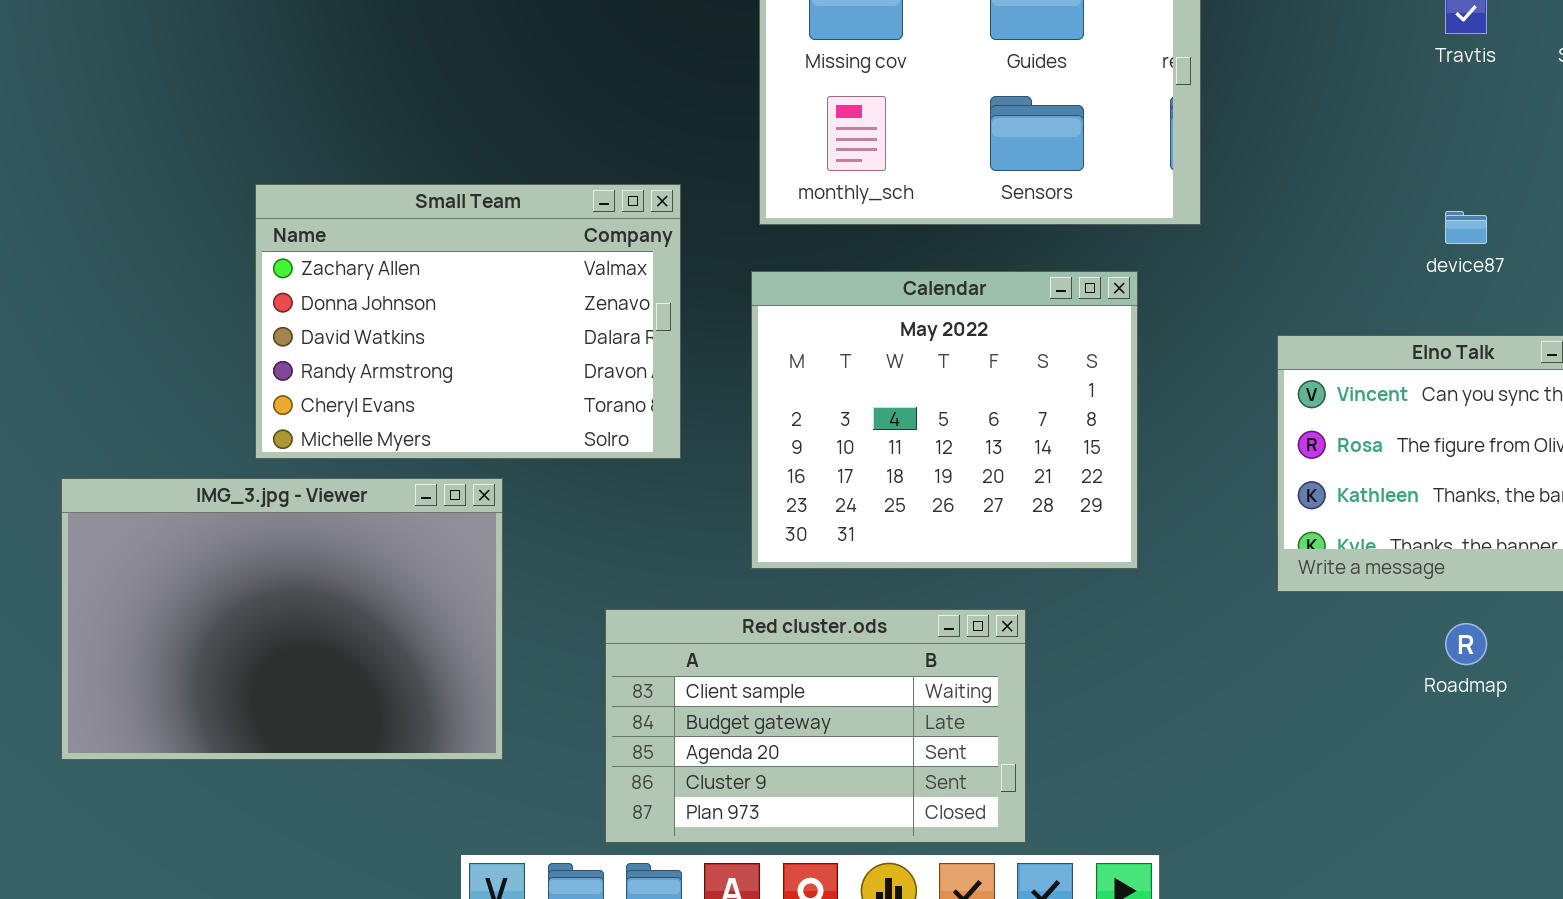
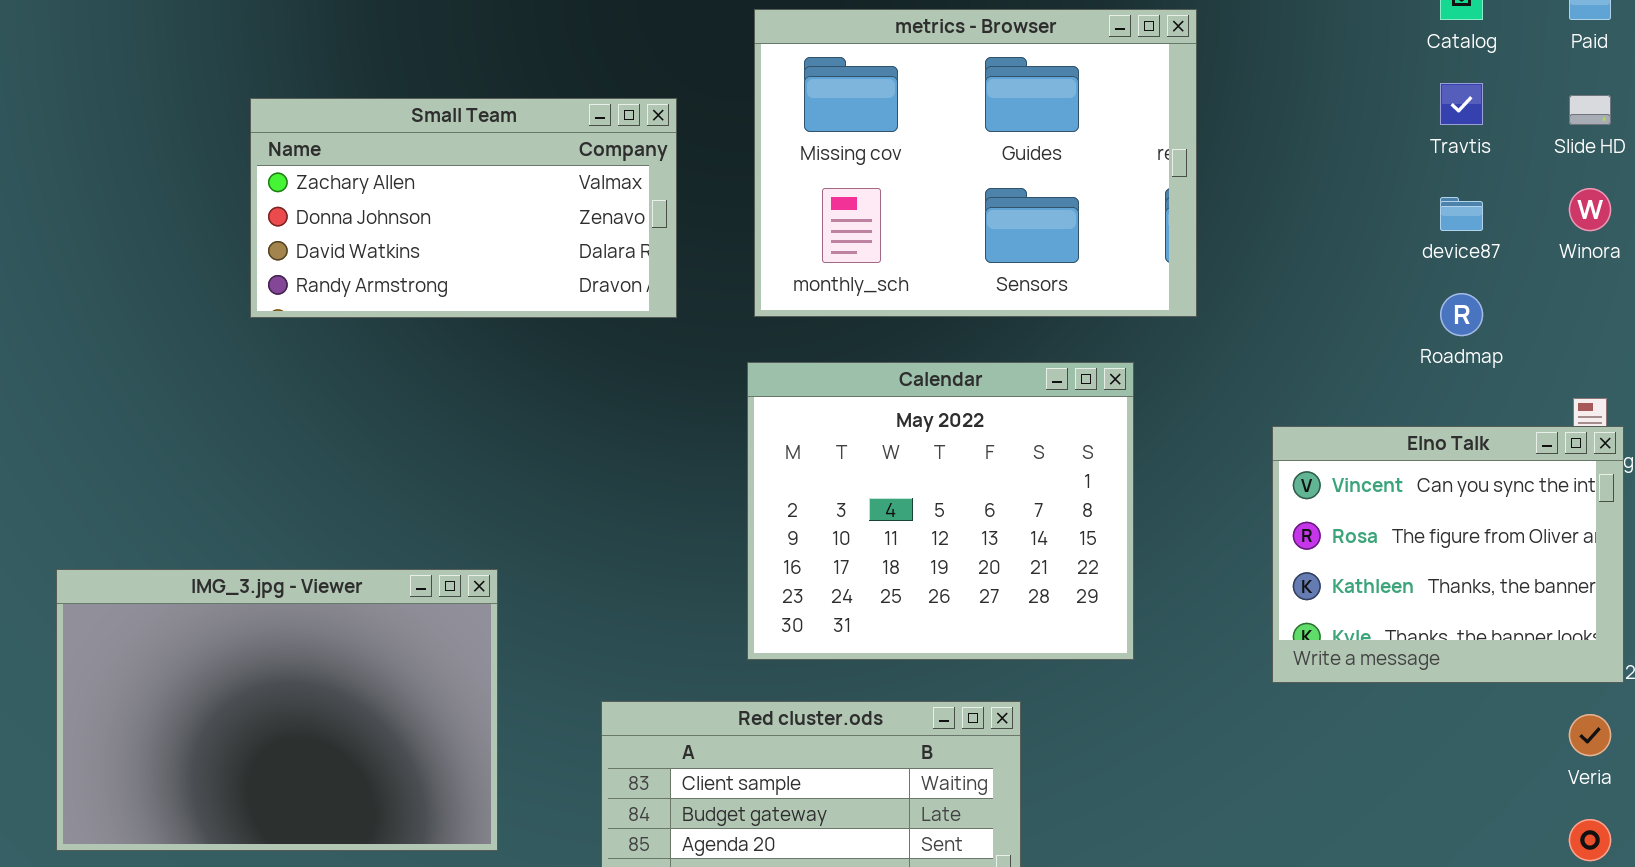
Small Team: [255,184,681,459] -> [250,98,677,318], moved, resized
device87: [1445,211,1487,244] -> [1440,197,1483,231], moved
Roadmap: [1445,623,1487,665] -> [1440,293,1483,336], moved

